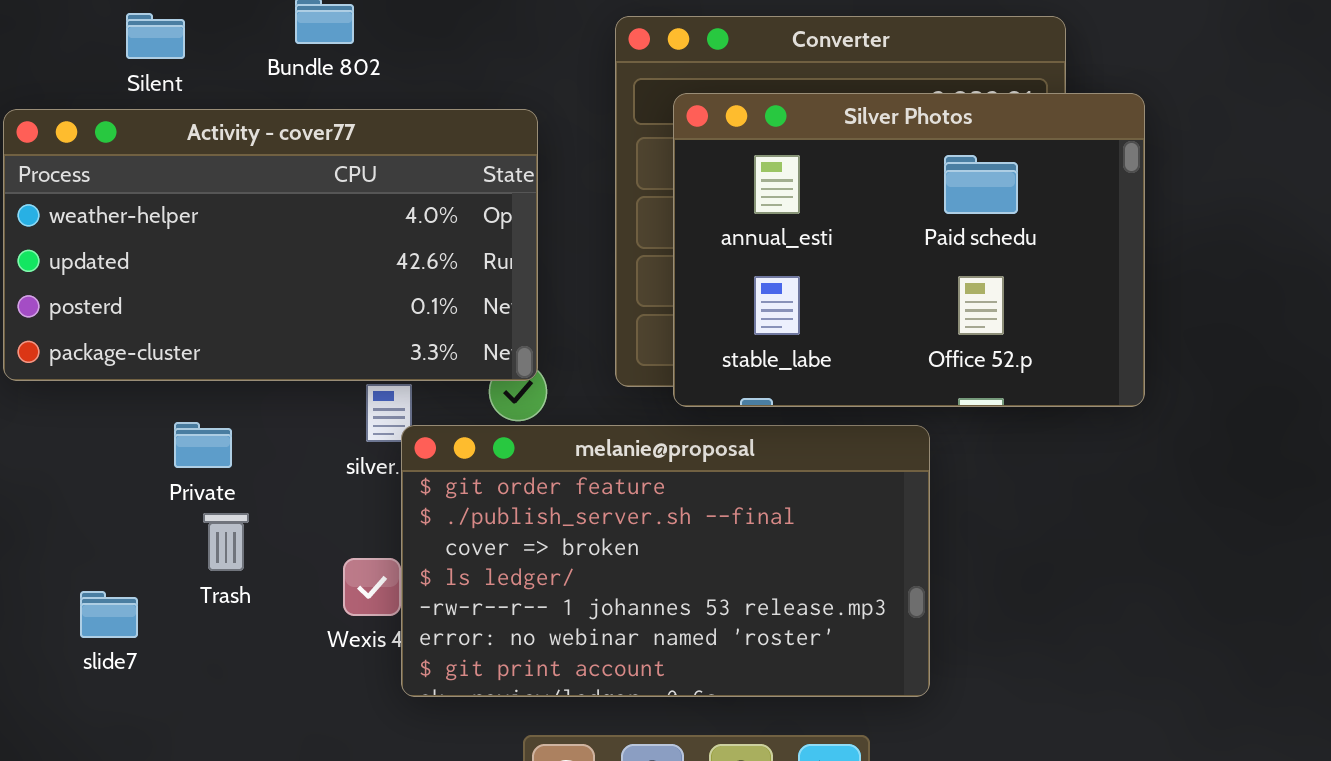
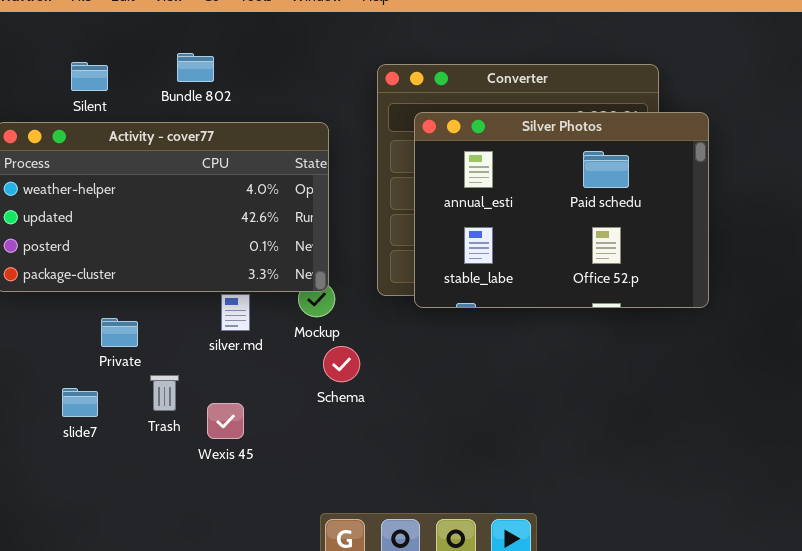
melanie@proposal: [401,425,930,697] -> none, closed
Trash: [203,513,249,571] -> [150,375,179,411], moved
slide7: [80,591,138,638] -> [62,388,98,417], moved

